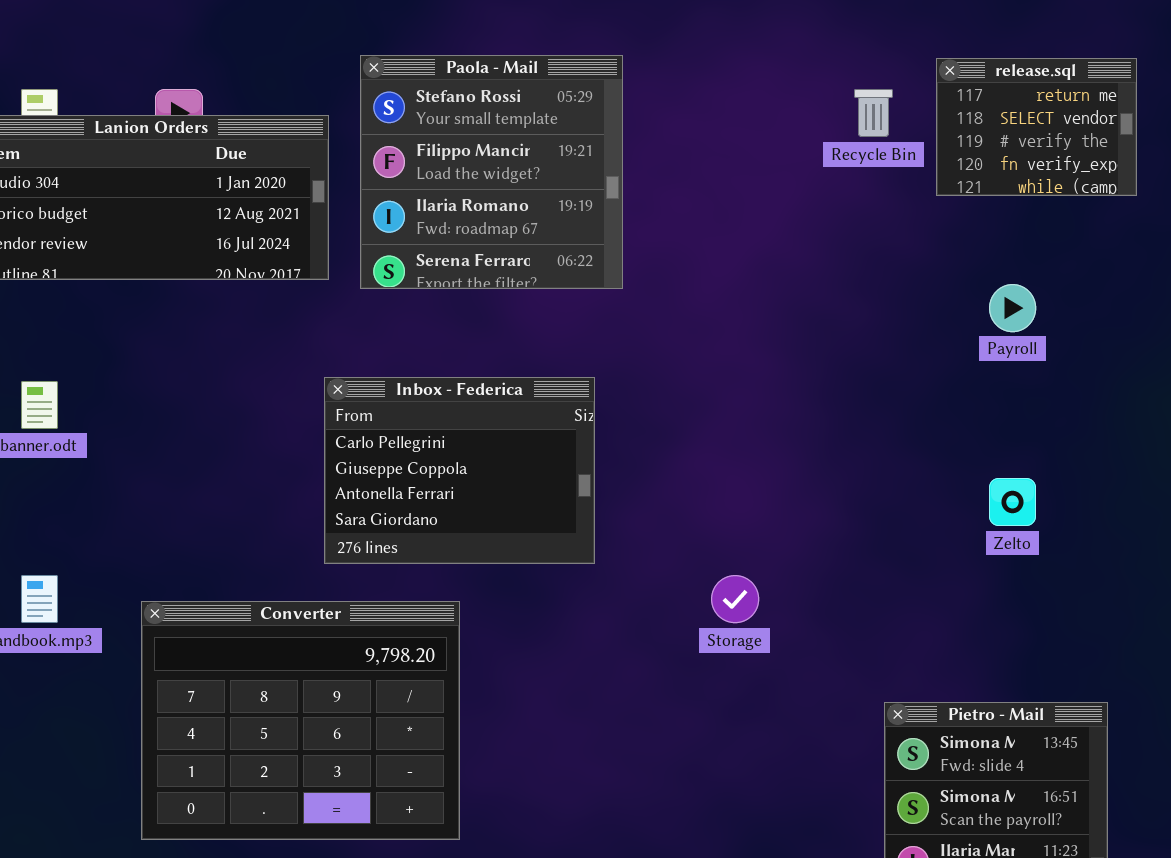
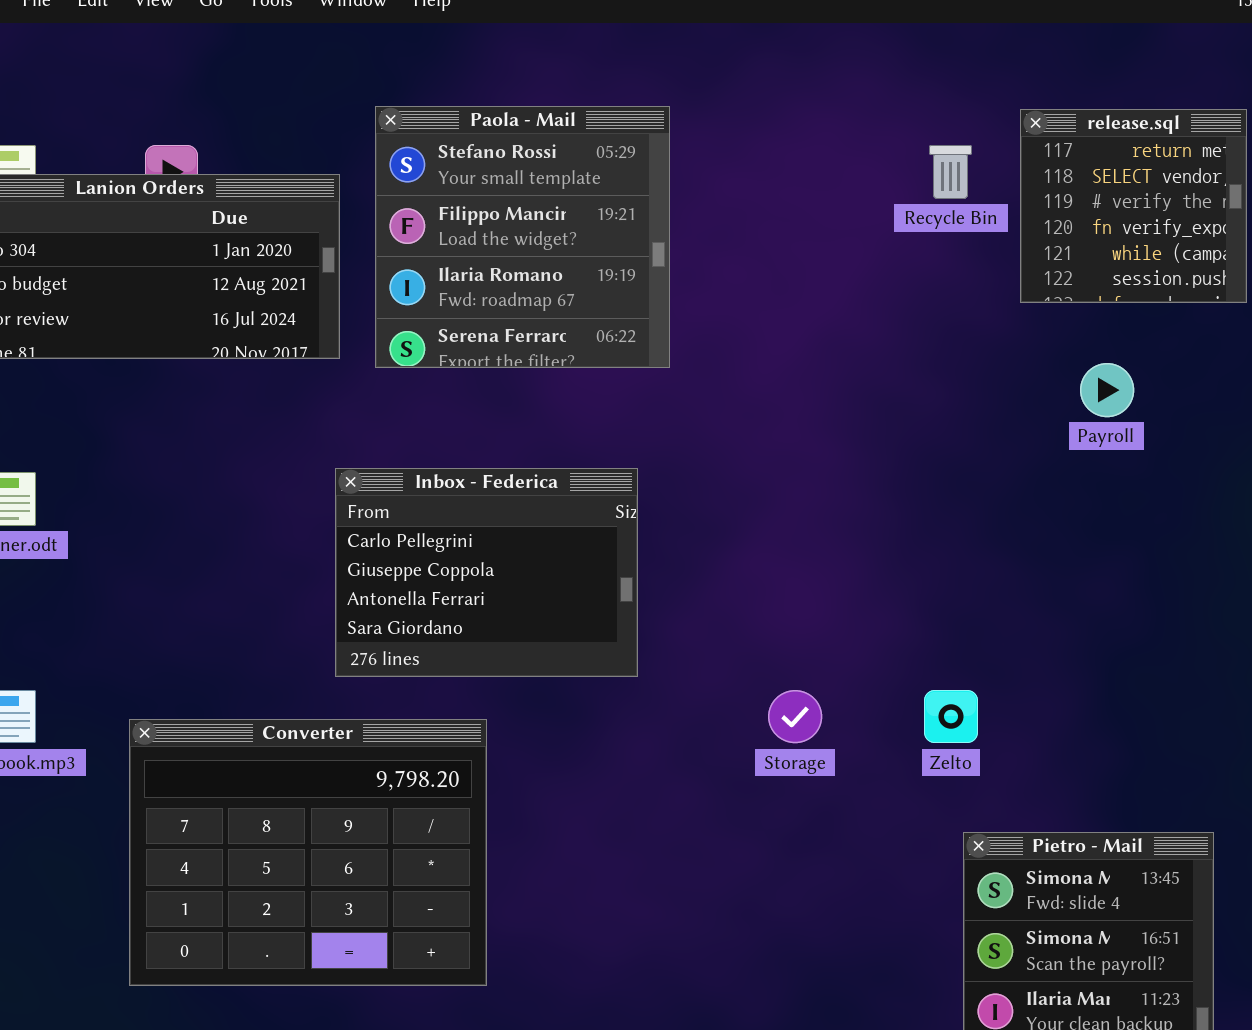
release.sql: [936,58,1137,196] -> [1020,109,1247,303], resized
Zelto: [989,478,1036,526] -> [924,690,978,743], moved

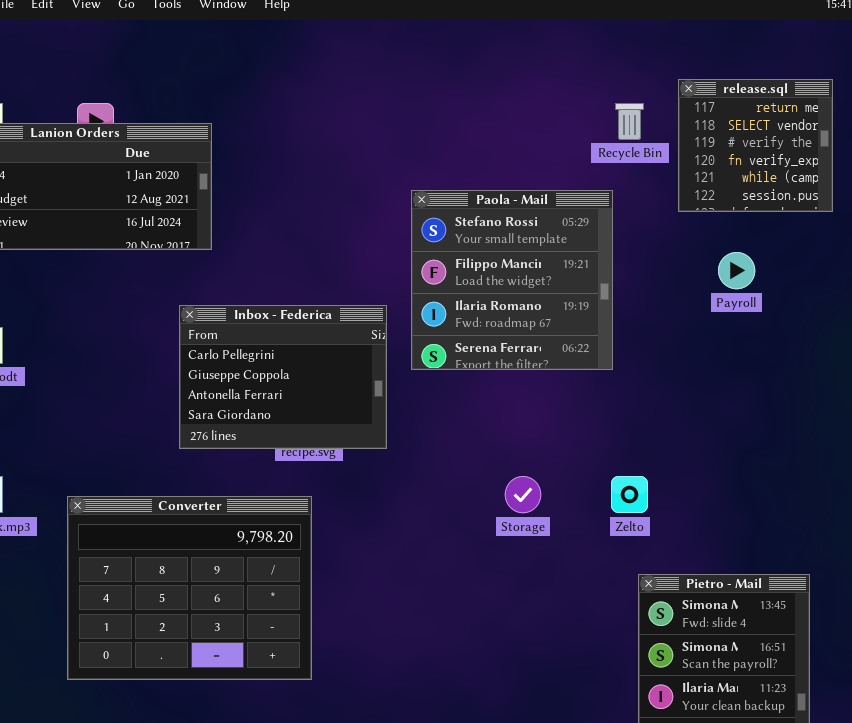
Paola - Mail: [375,106,670,368] -> [411,190,613,370], moved
Inbox - Federica: [335,468,638,677] -> [179,305,387,449], moved

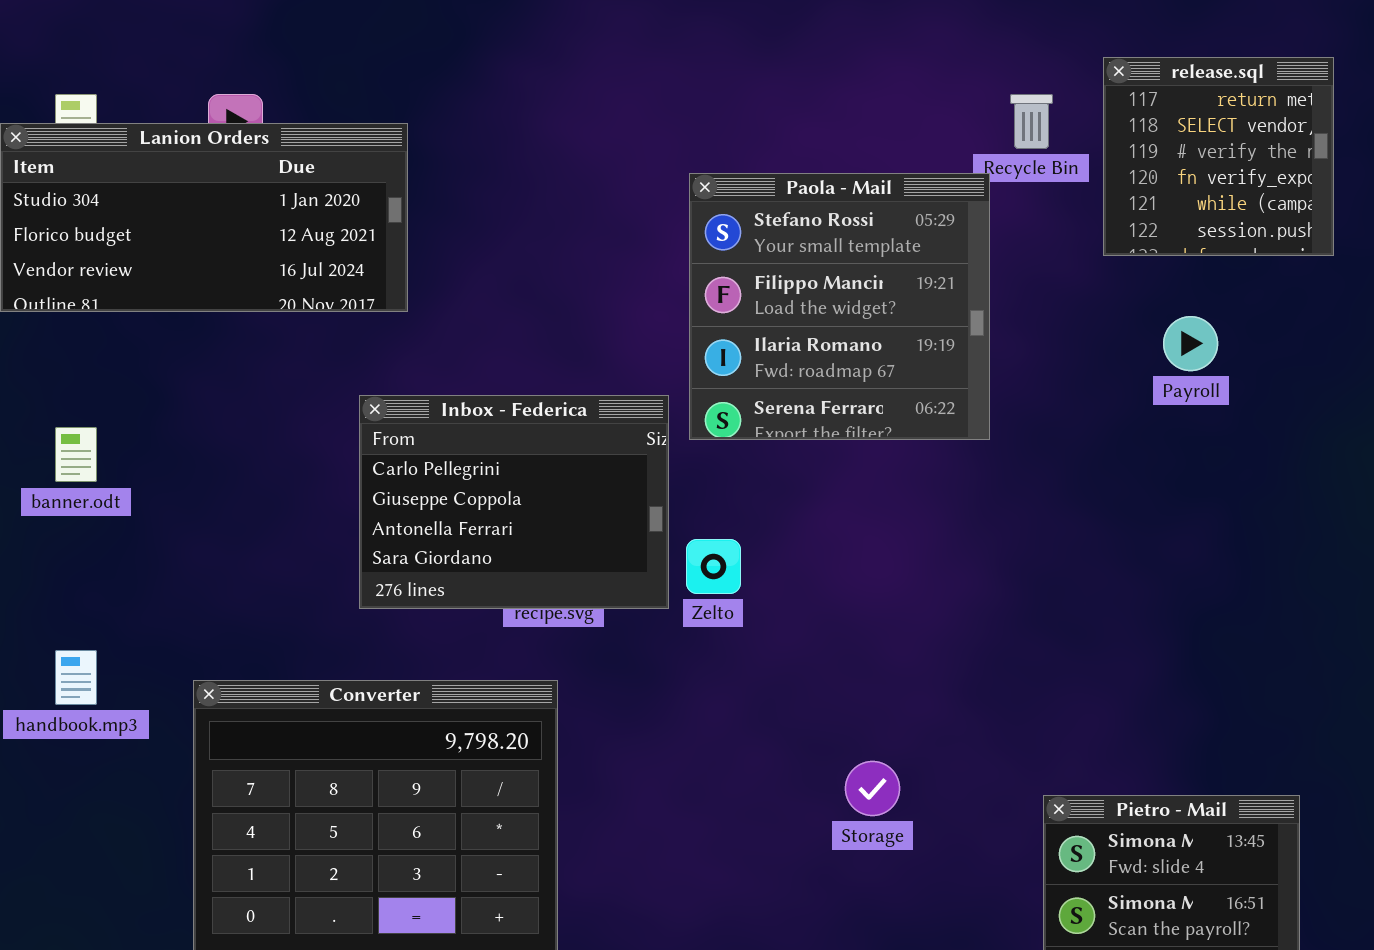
Paola - Mail: [411,190,613,370] -> [689,173,990,440], moved
Storage: [505,476,541,513] -> [845,761,900,816], moved
Zelto: [611,476,648,513] -> [686,539,741,594], moved

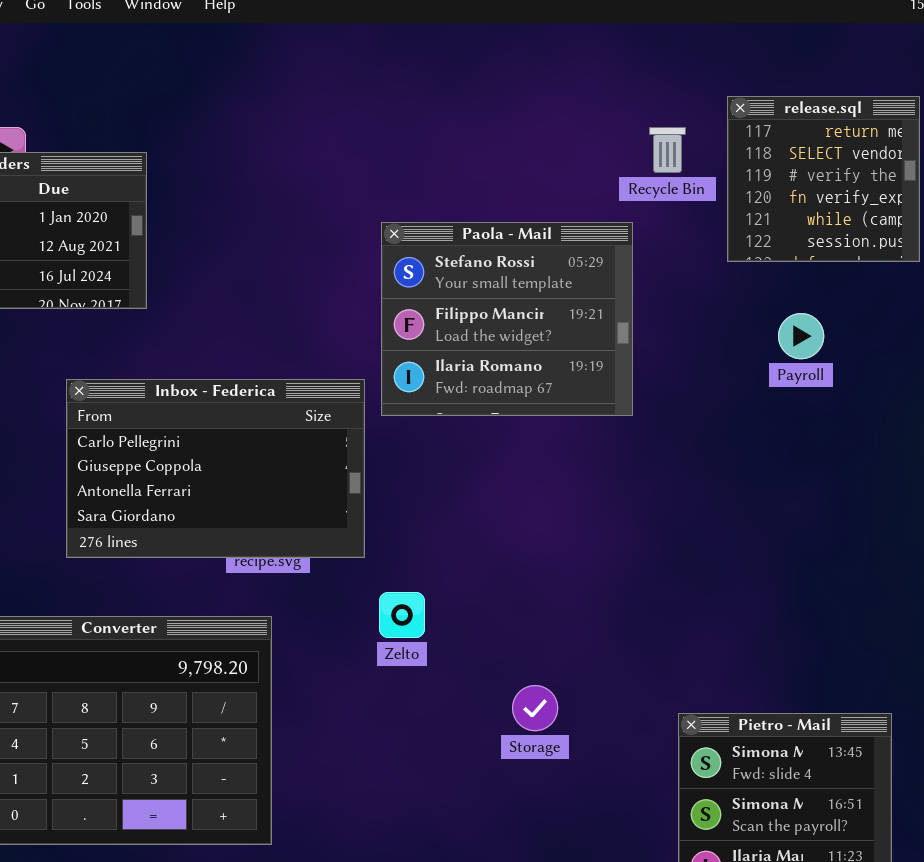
Paola - Mail: [689,173,990,440] -> [381,222,633,416], resized
Inbox - Federica: [359,395,669,609] -> [66,379,365,558], resized
Zelto: [686,539,741,594] -> [379,592,425,638], moved

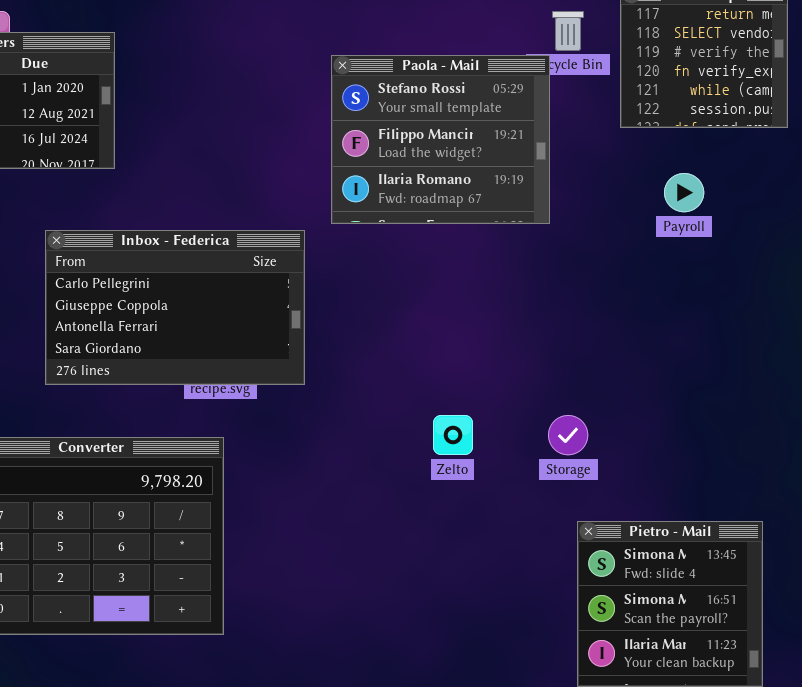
Paola - Mail: [381,222,633,416] -> [331,55,550,224], moved
Zelto: [379,592,425,638] -> [433,415,473,455], moved
Storage: [512,685,558,731] -> [548,415,588,455], moved

